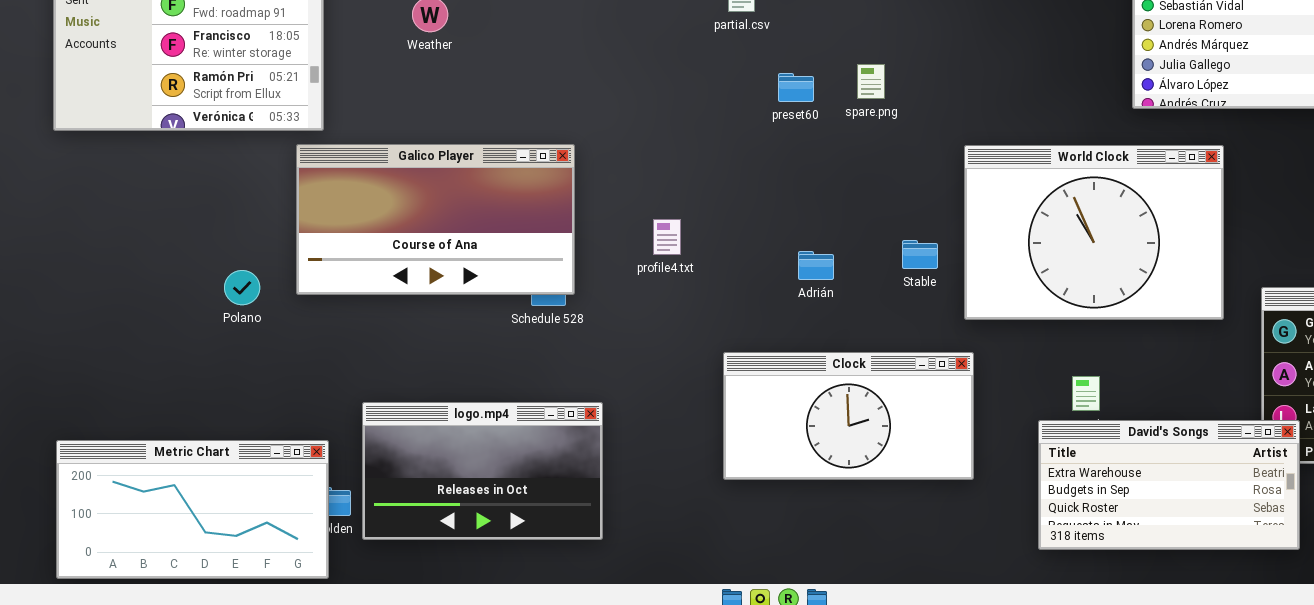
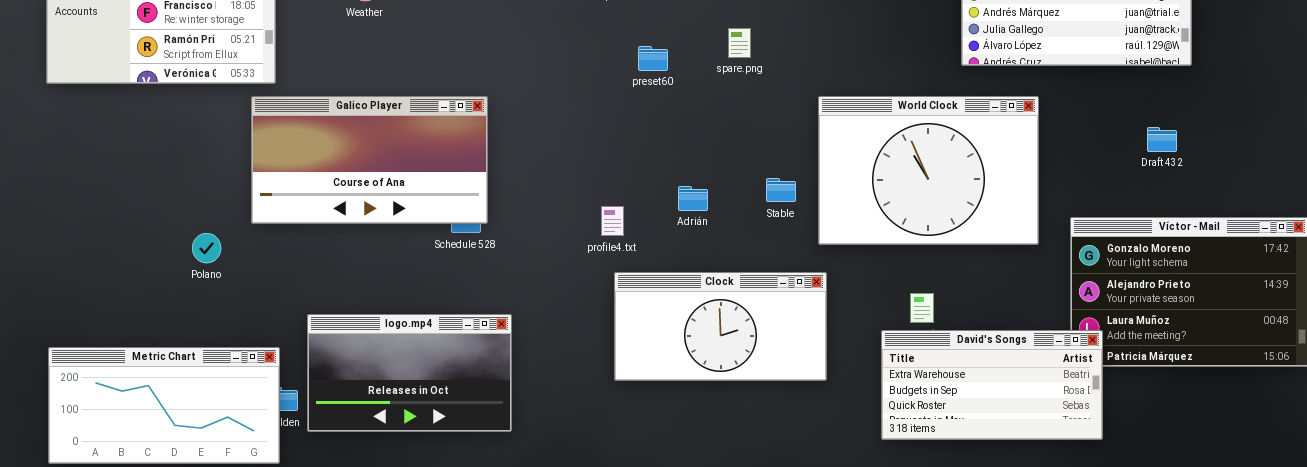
preset60: [778,73,814,102] -> [638,46,668,71], moved
profile4.txt: [653,219,681,255] -> [601,206,624,236], moved
Polano: [224,270,260,305] -> [192,233,221,263], moved

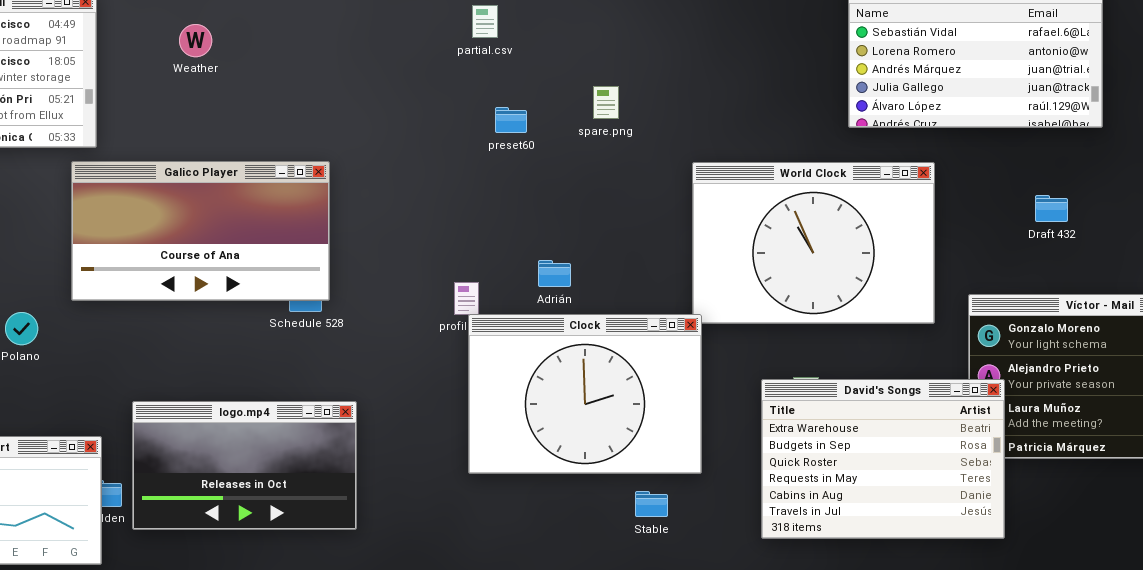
Draft 432: [1147,127,1177,152] -> [1035,195,1068,222], moved
Stable: [766,178,796,202] -> [635,491,668,517], moved
Clock: [614,272,827,381] -> [468,314,702,474], resized
David's Songs: [881,330,1103,440] -> [761,379,1005,539], resized

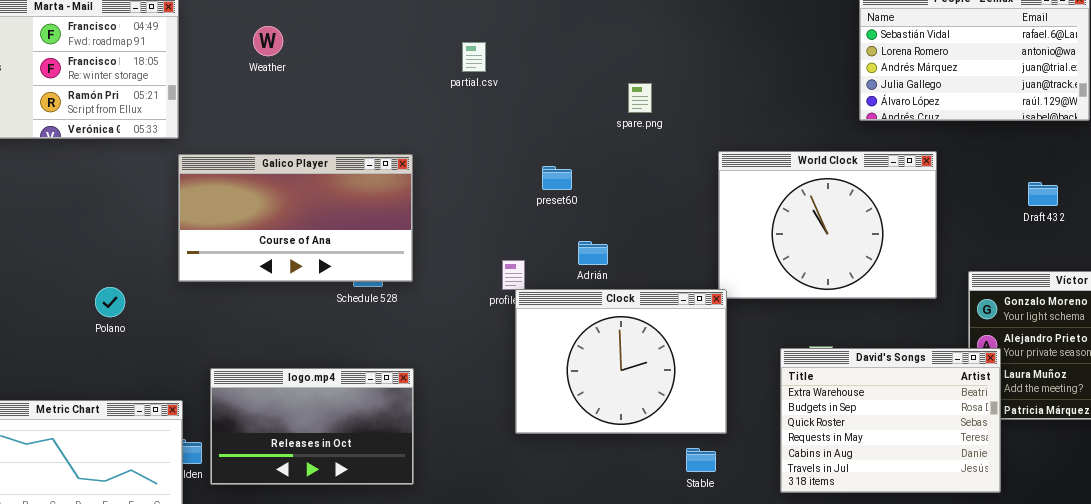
partial.csv: [472,5,498,38] -> [462,42,486,72], moved
preset60: [495,107,527,133] -> [542,166,572,190], moved
Galico Player: [71,161,330,301] -> [178,154,413,282], moved
Stable: [635,491,668,517] -> [686,448,716,472], moved

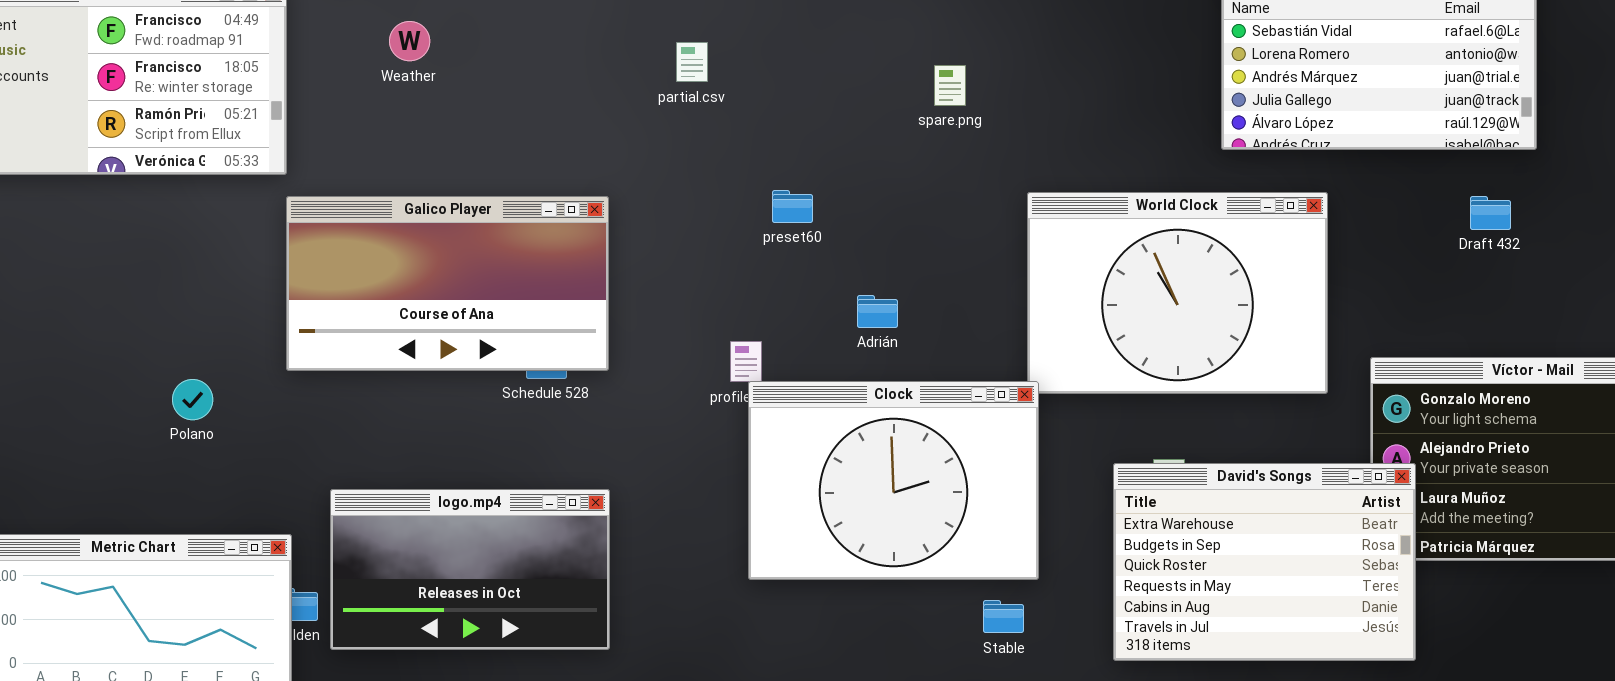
spare.png: [628,83,652,113] -> [934,65,966,106], moved
preset60: [542,166,572,190] -> [772,190,813,223], moved
Draft 432: [1028,182,1058,206] -> [1470,196,1511,230], moved
Adrián: [578,241,608,265] -> [857,295,898,328], moved

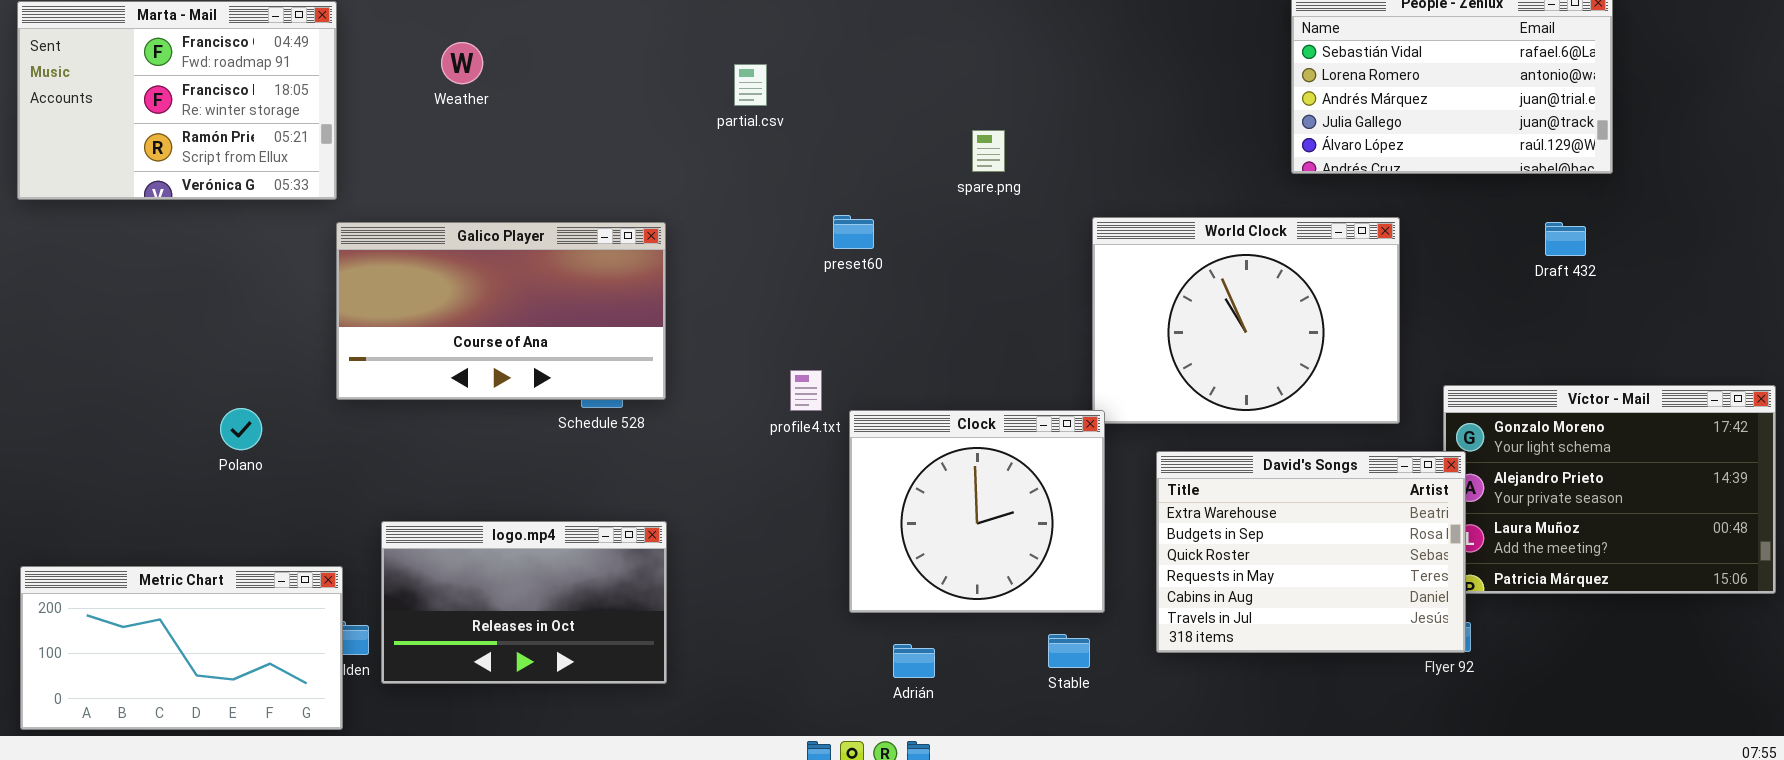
spare.png: [934,65,966,106] -> [972,130,1005,172], moved
Adrián: [857,295,898,328] -> [893,644,935,678], moved
Clock: [748,381,1039,580] -> [849,410,1105,613], resized
David's Songs: [1113,463,1416,661] -> [1156,451,1466,653], moved

